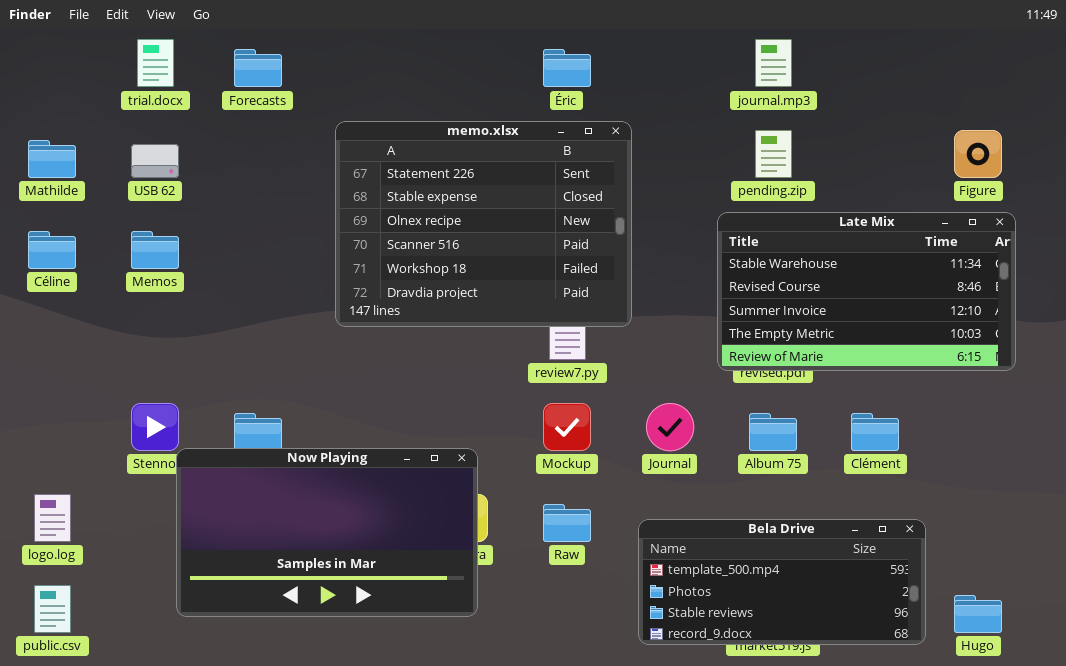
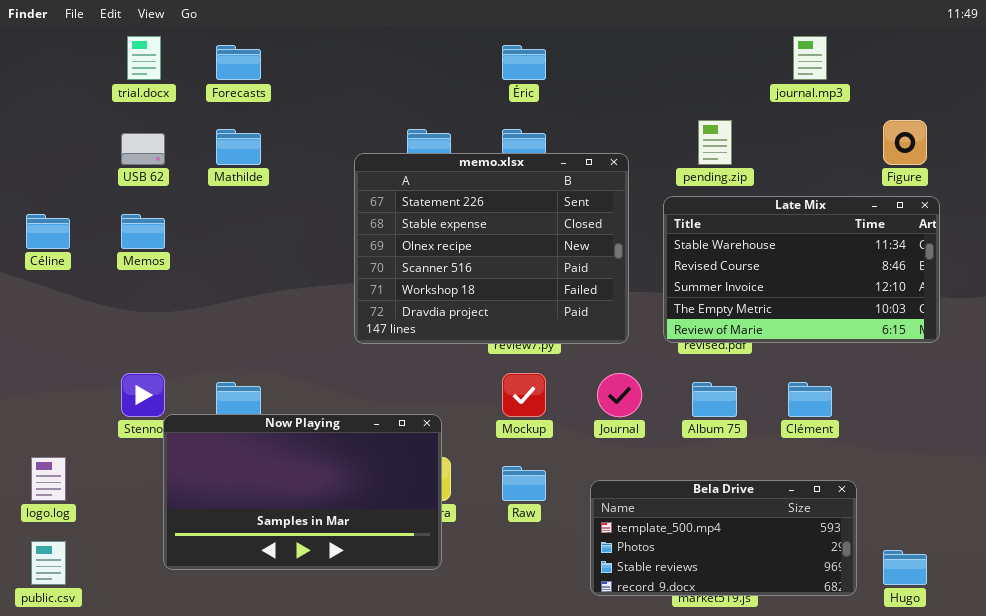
journal.mp3: [755,39,792,87] -> [793,36,827,80], moved
memo.xlsx: [335,121,632,327] -> [354,153,629,344], moved
Mathilde: [28,140,76,178] -> [216,129,261,165], moved

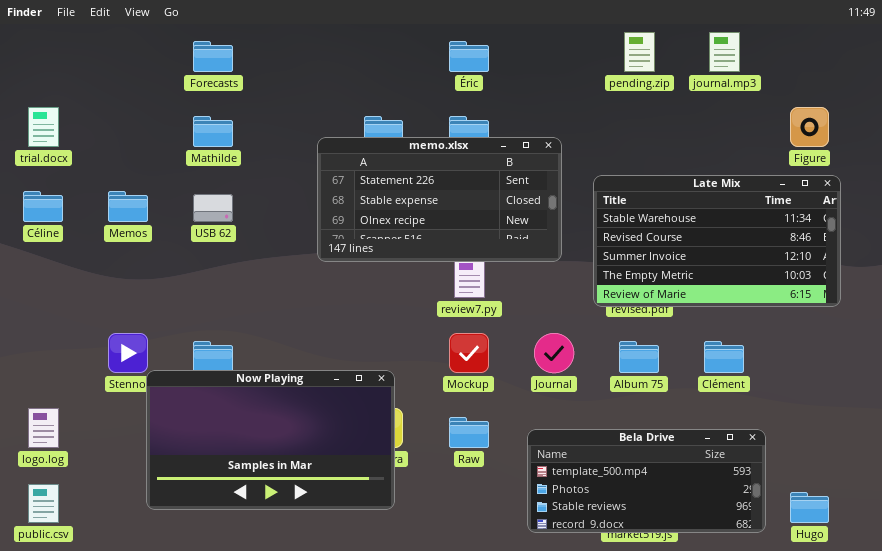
trial.docx: [127,36,161,80] -> [28,107,59,147], moved
pending.zip: [698,120,732,165] -> [624,32,655,72], moved
USB 62: [121,133,165,165] -> [193,194,233,222], moved
memo.xlsx: [354,153,629,344] -> [317,137,562,262], resized

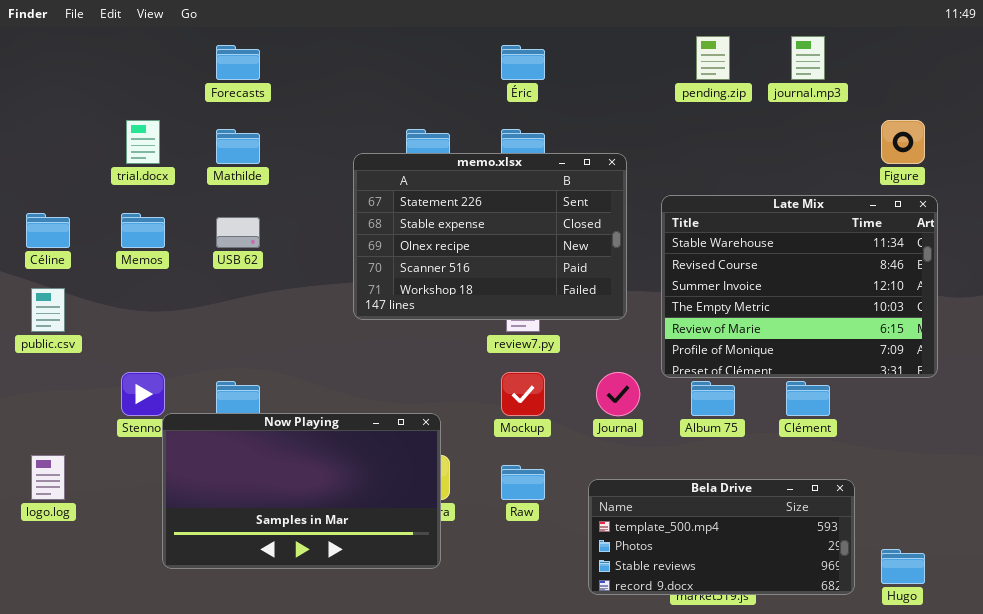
trial.docx: [28,107,59,147] -> [126,120,160,164], moved
memo.xlsx: [317,137,562,262] -> [353,153,627,320], resized
Late Mix: [593,175,841,307] -> [661,195,938,378], resized
public.csv: [28,484,59,523] -> [31,288,65,332], moved

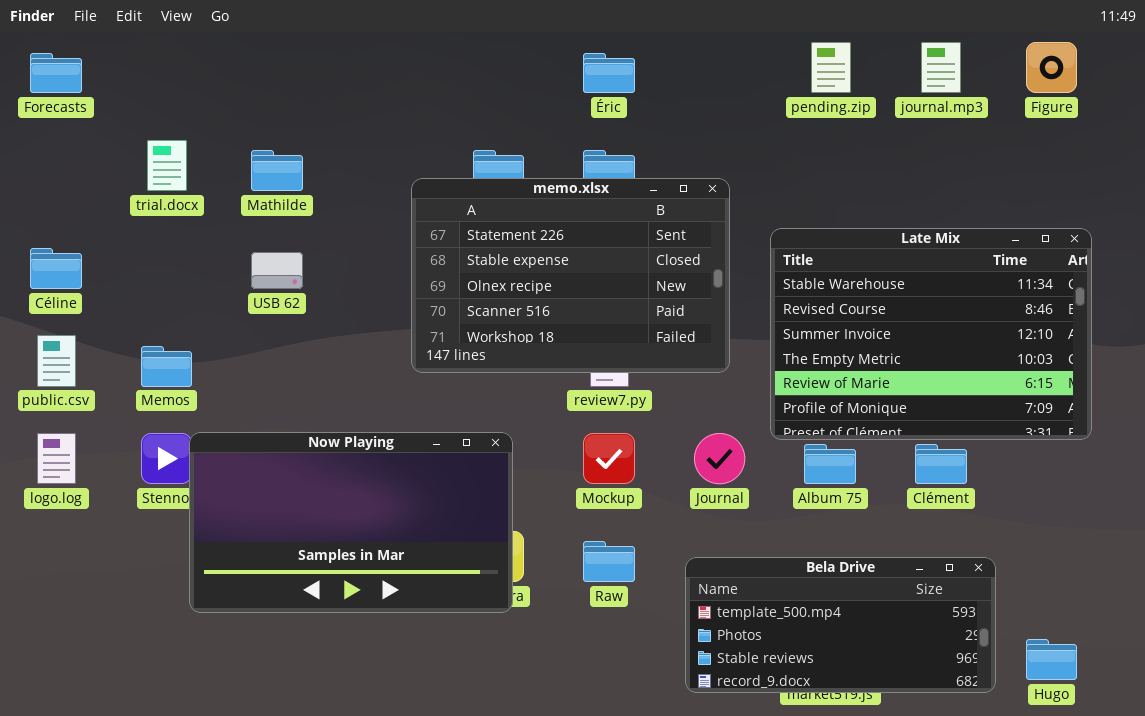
Forecasts: [216,45,260,80] -> [30,53,82,93], moved
Figure: [881,120,925,164] -> [1026,42,1077,93], moved
Memos: [121,213,165,248] -> [141,346,192,387], moved
Now Playing: [162,413,441,569] -> [189,432,513,613], moved
logo.log: [31,455,65,500] -> [37,433,76,484], moved

